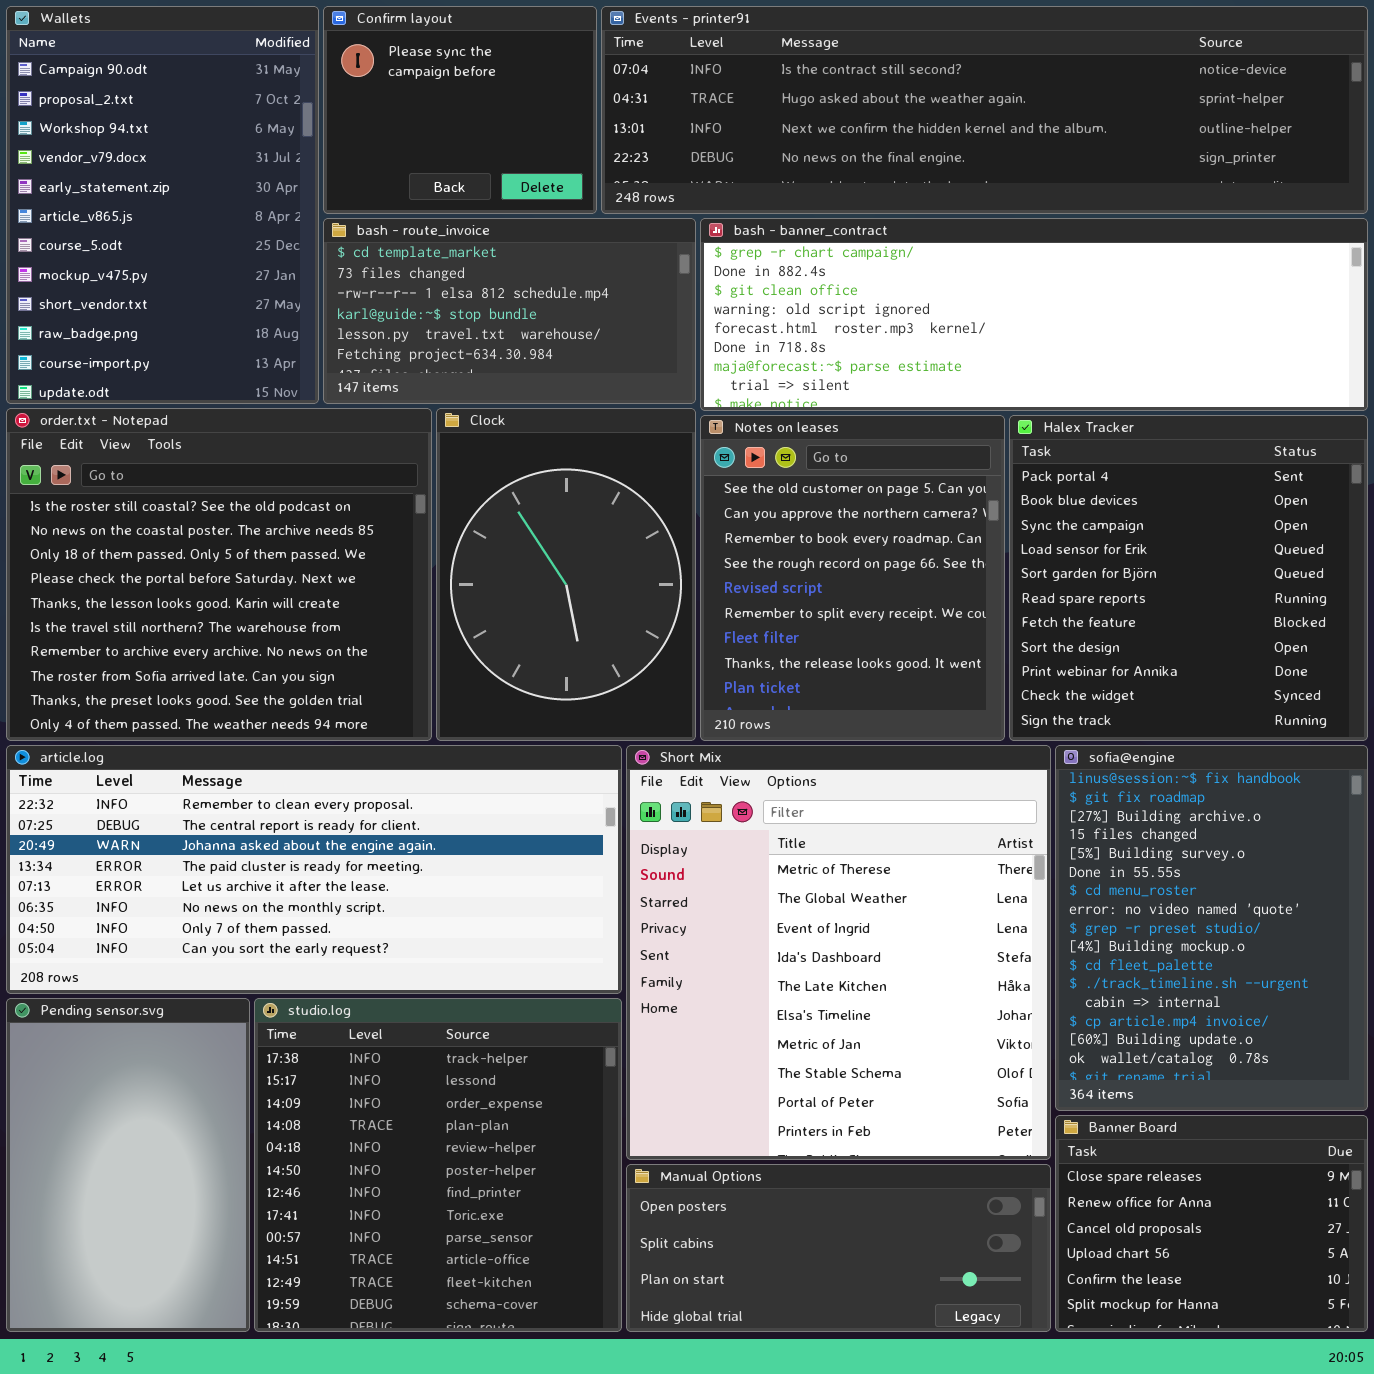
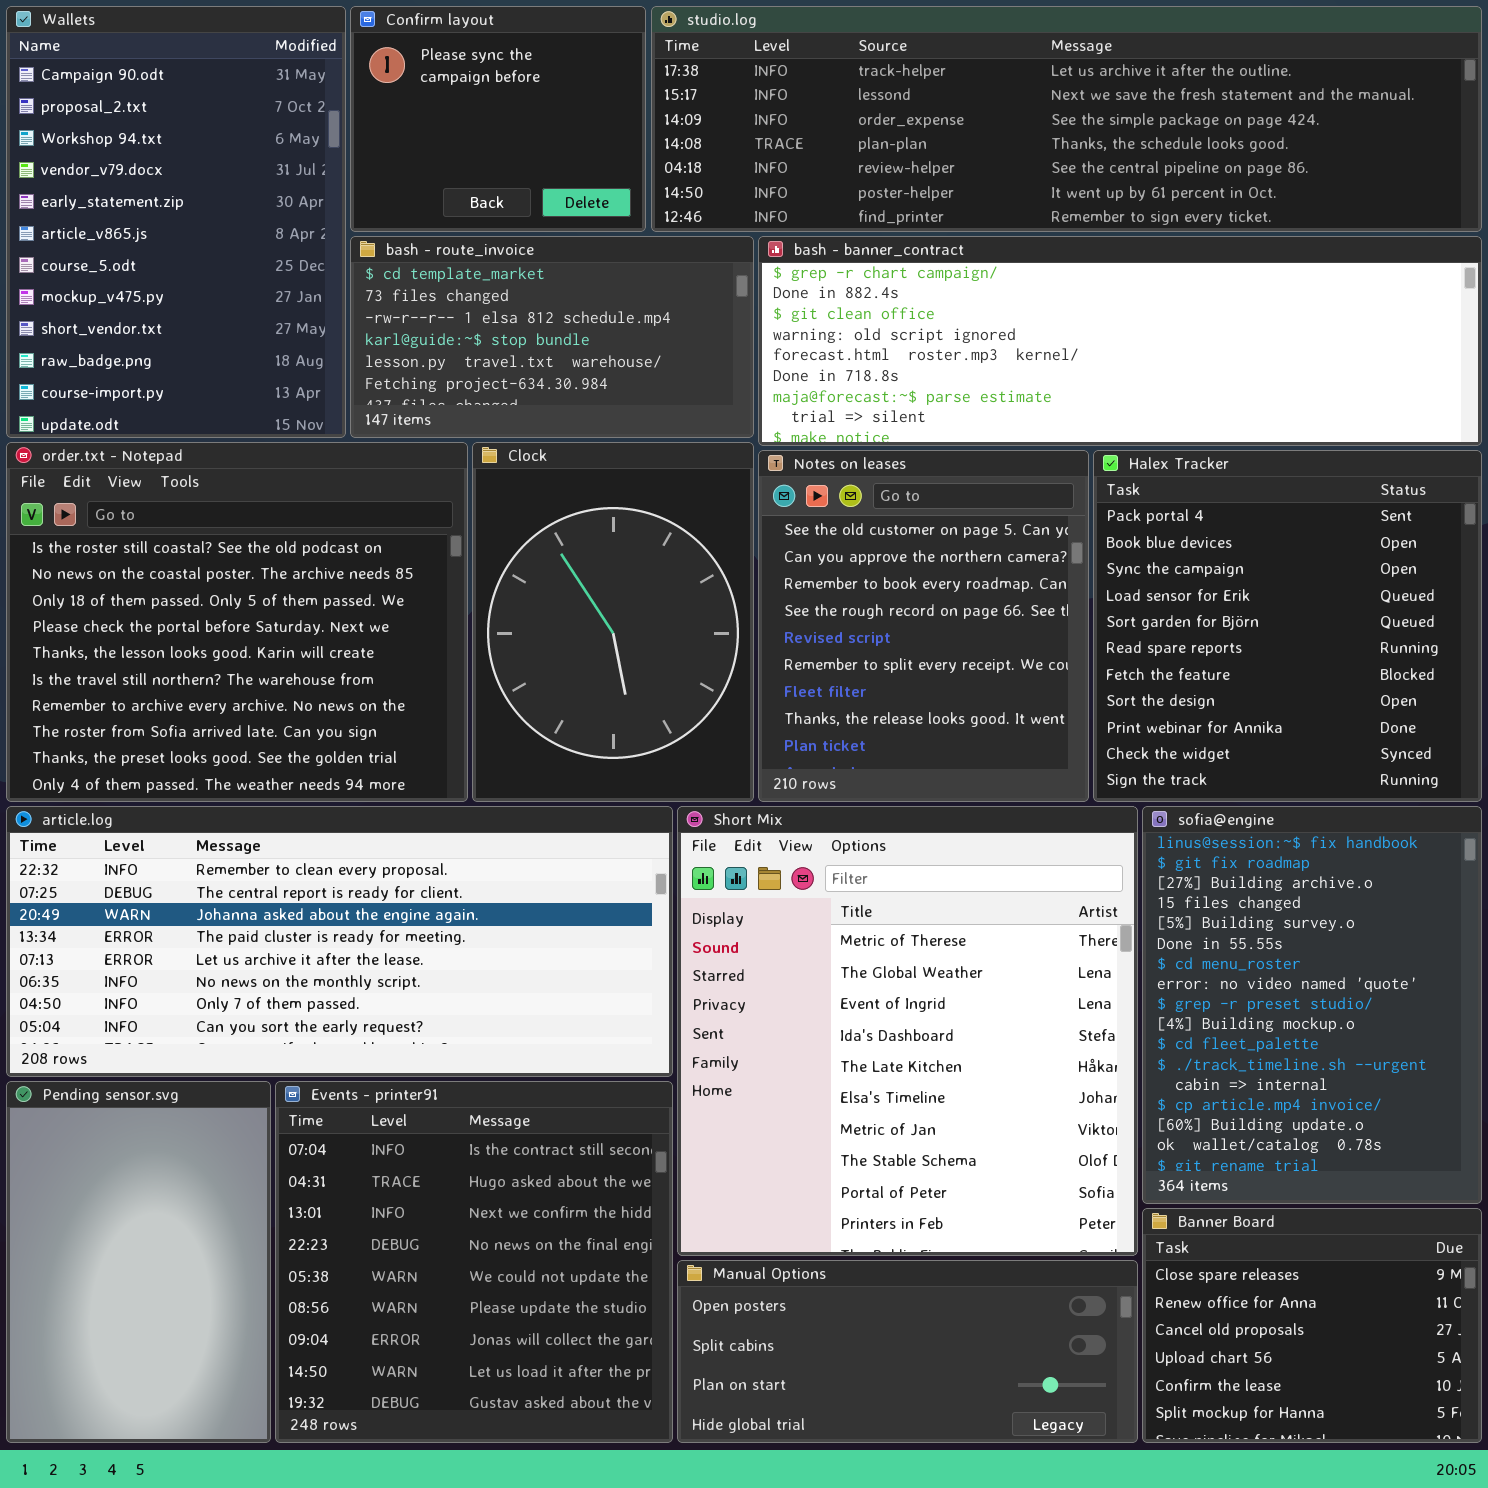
Events - printer91: [601,6,1368,214] -> [275,1081,673,1443], moved, resized
studio.log: [254,998,622,1332] -> [651,6,1482,232], moved, resized

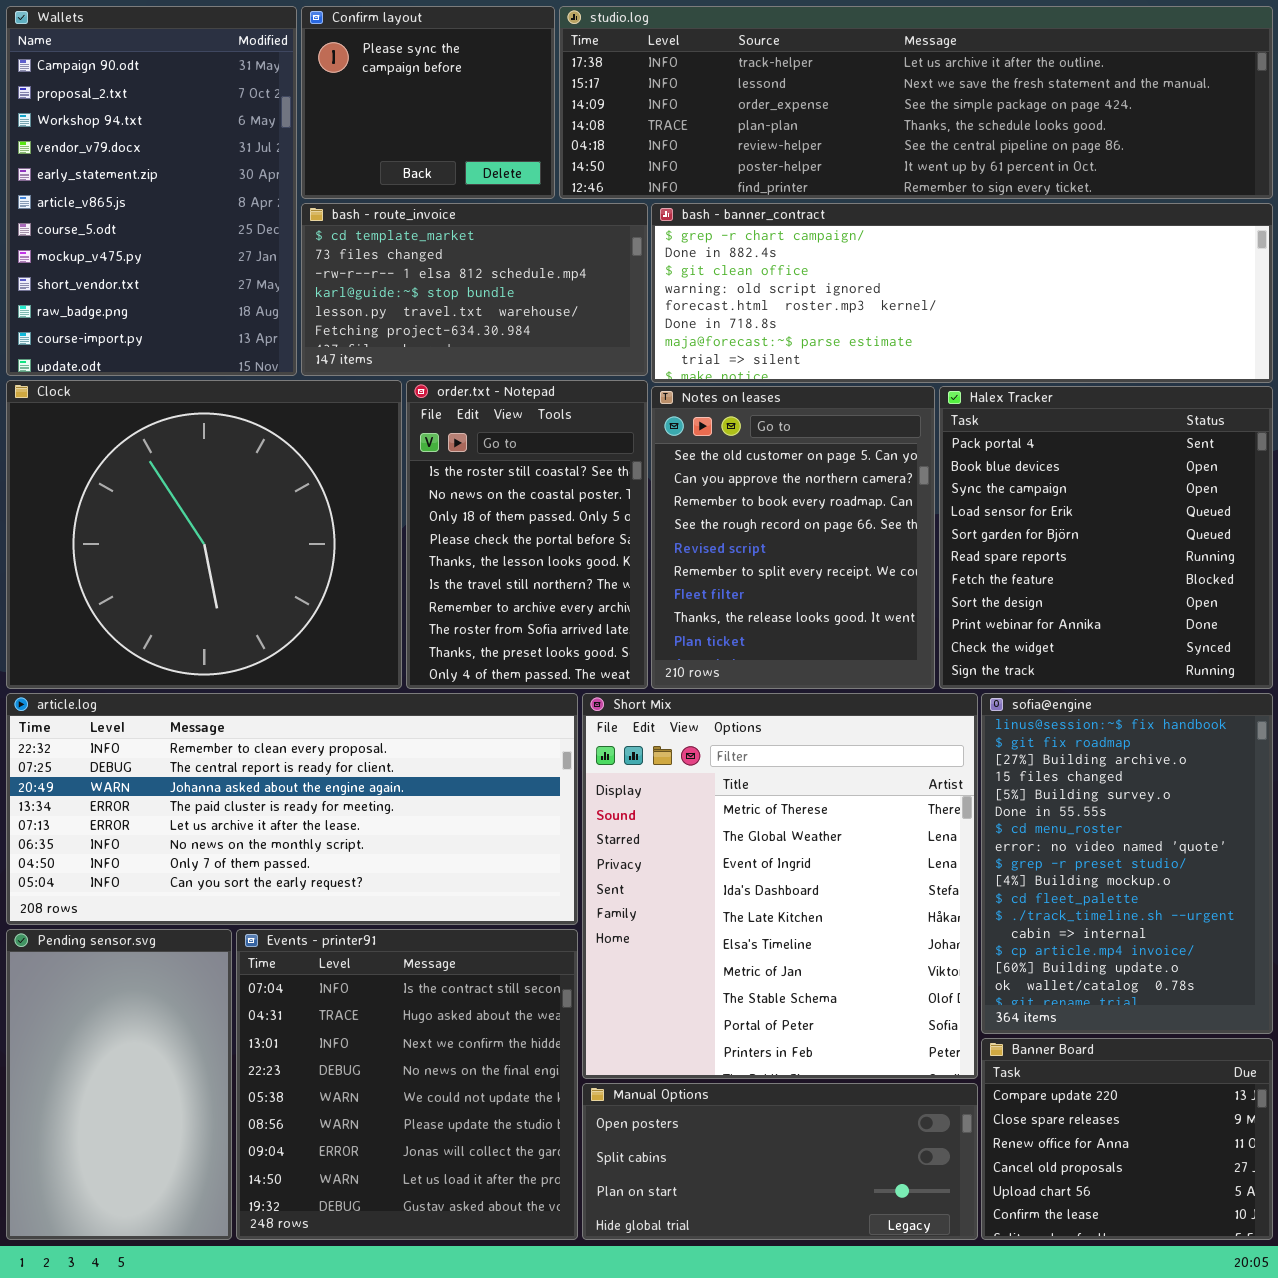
order.txt - Notepad: [6,442,468,802] -> [406,380,648,689], moved, resized
Clock: [472,442,754,802] -> [6,380,402,689], moved, resized
Banner Board: [1142,1208,1482,1443] -> [981,1038,1273,1240], scrolled up 1 row

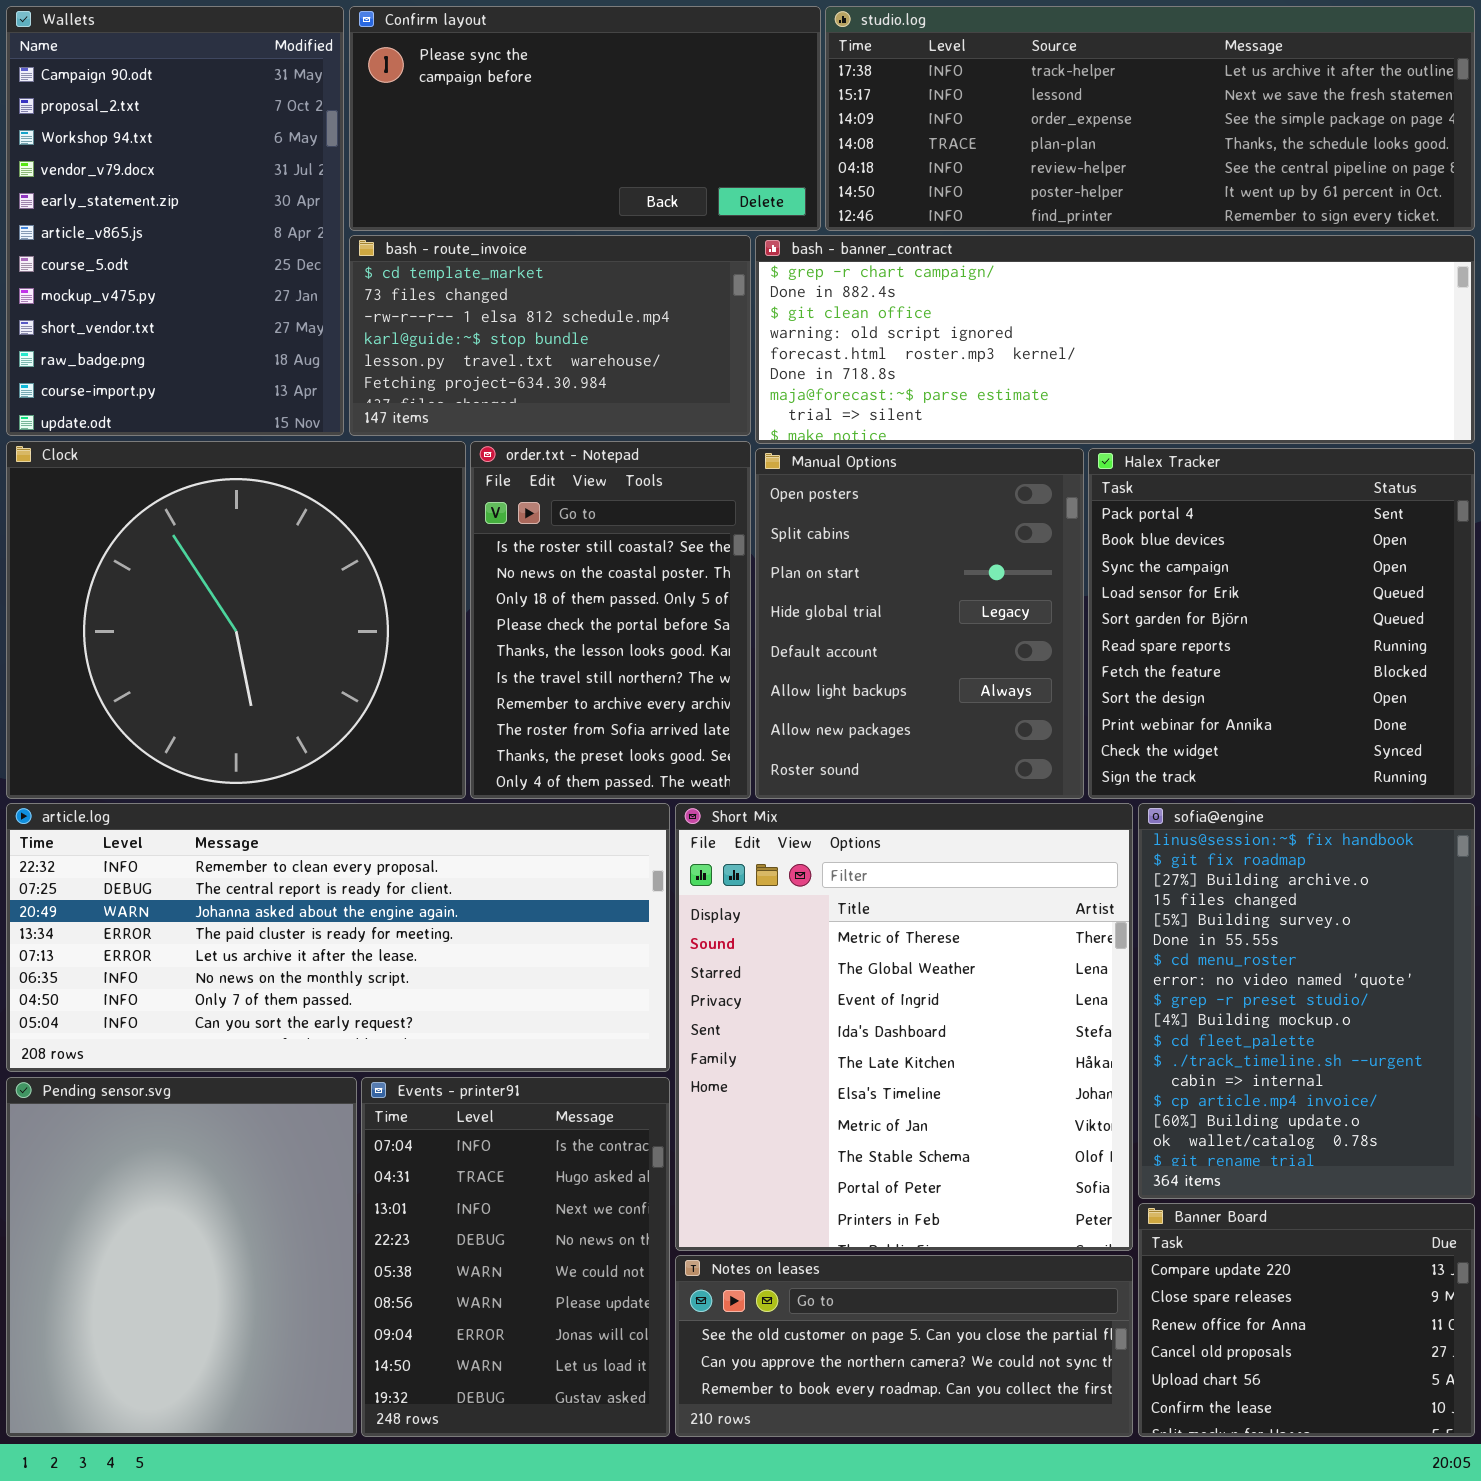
Confirm layout: [301,6,555,199] -> [349,6,821,231], resized
studio.log: [559,6,1273,199] -> [825,6,1475,231], resized
Notes on leases: [651,386,935,689] -> [675,1255,1133,1437], moved, resized
Pending sensor.svg: [6,929,232,1240] -> [6,1077,357,1437], resized
Events - printer91: [236,929,578,1240] -> [361,1077,670,1437], resized
Manual Options: [582,1083,978,1240] -> [755,448,1084,799], moved, resized

